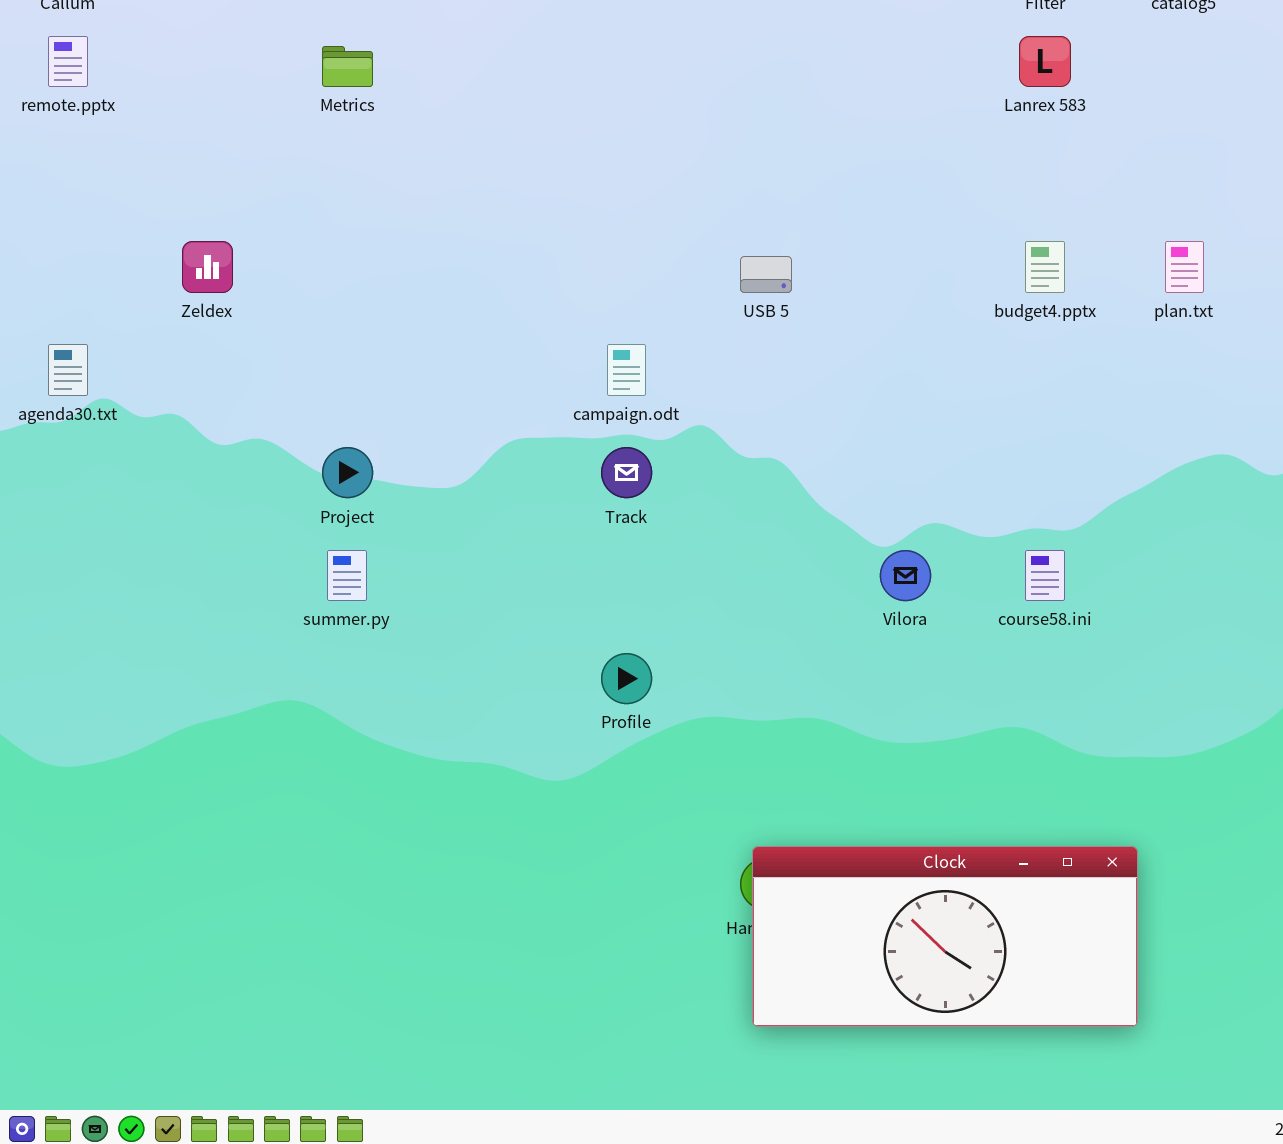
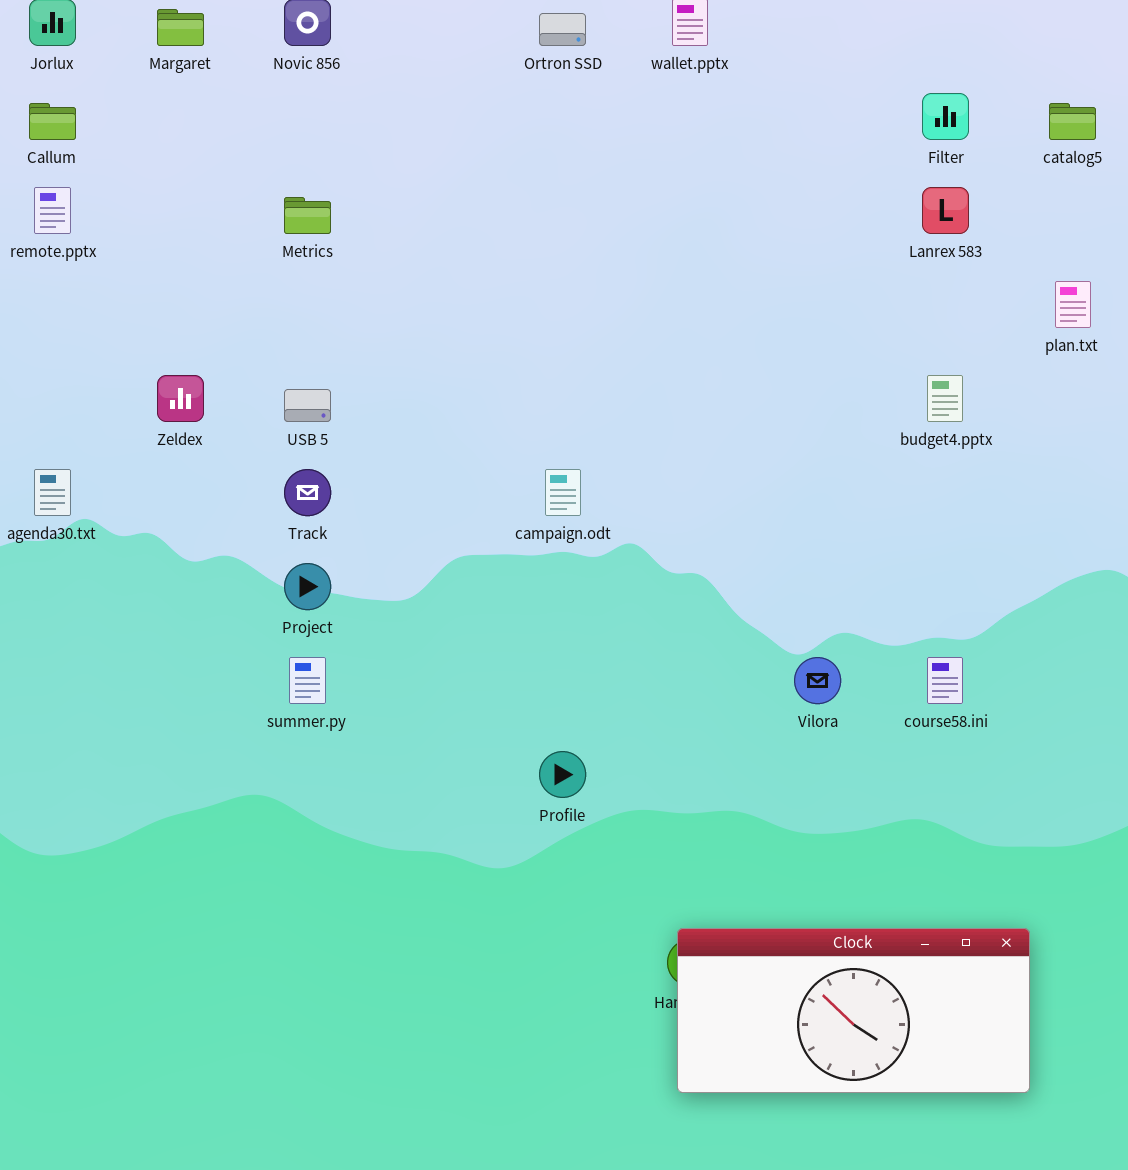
plan.txt: [1165,241,1204,293] -> [1055,281,1091,328], moved
USB 5: [740,256,792,293] -> [284,389,331,422], moved
Track: [601,447,652,498] -> [284,469,331,516], moved

